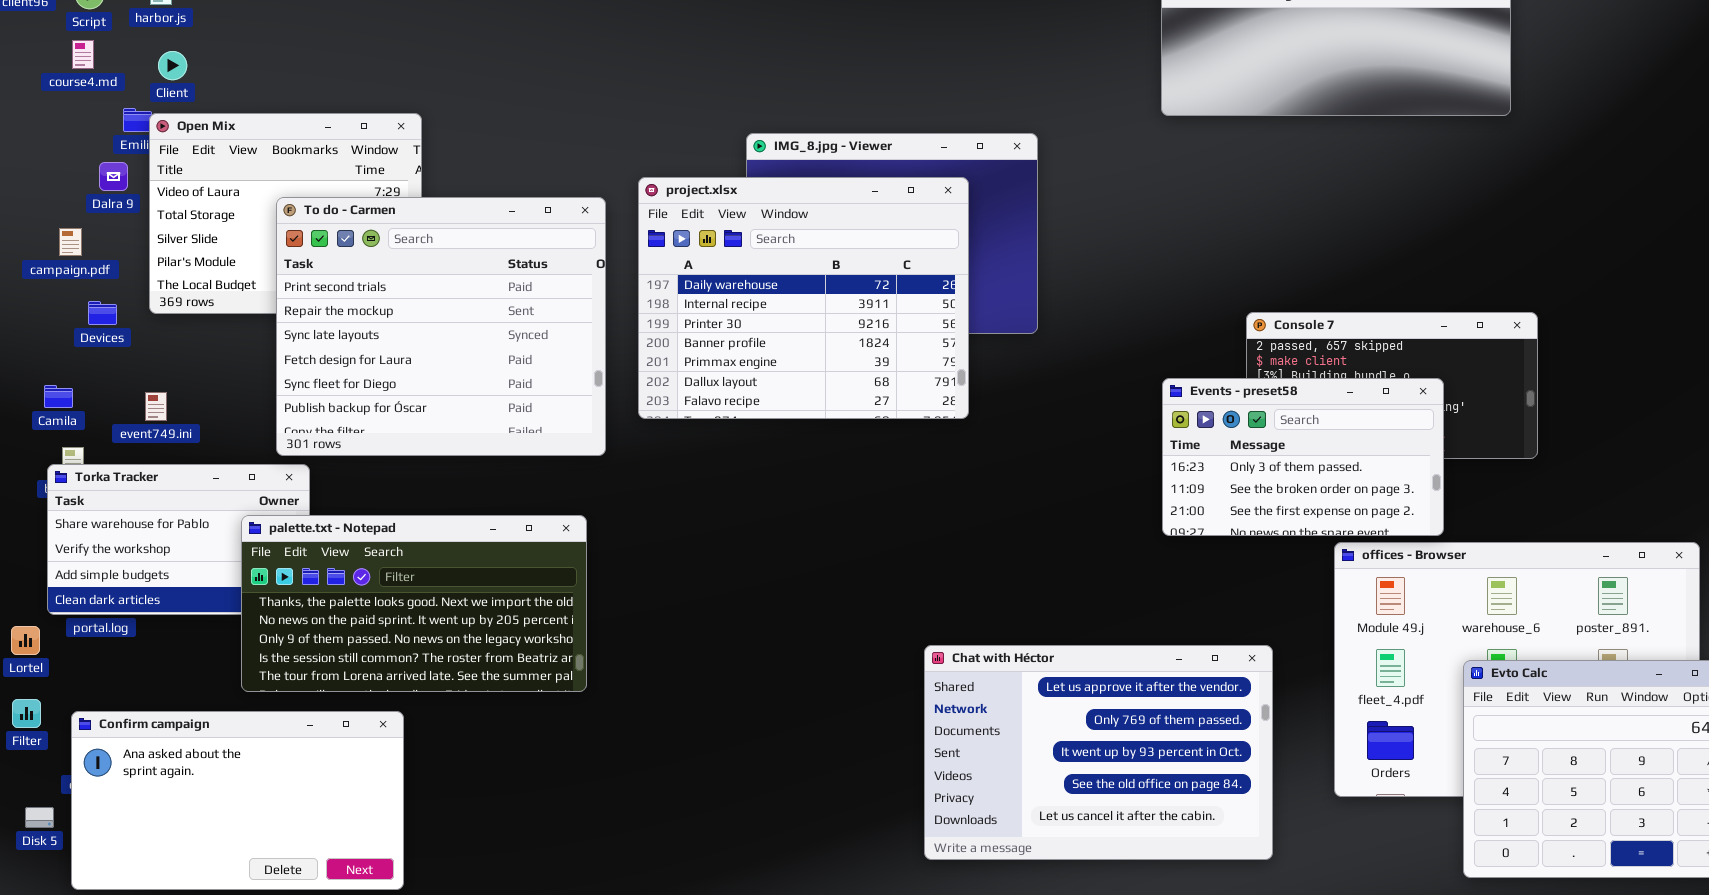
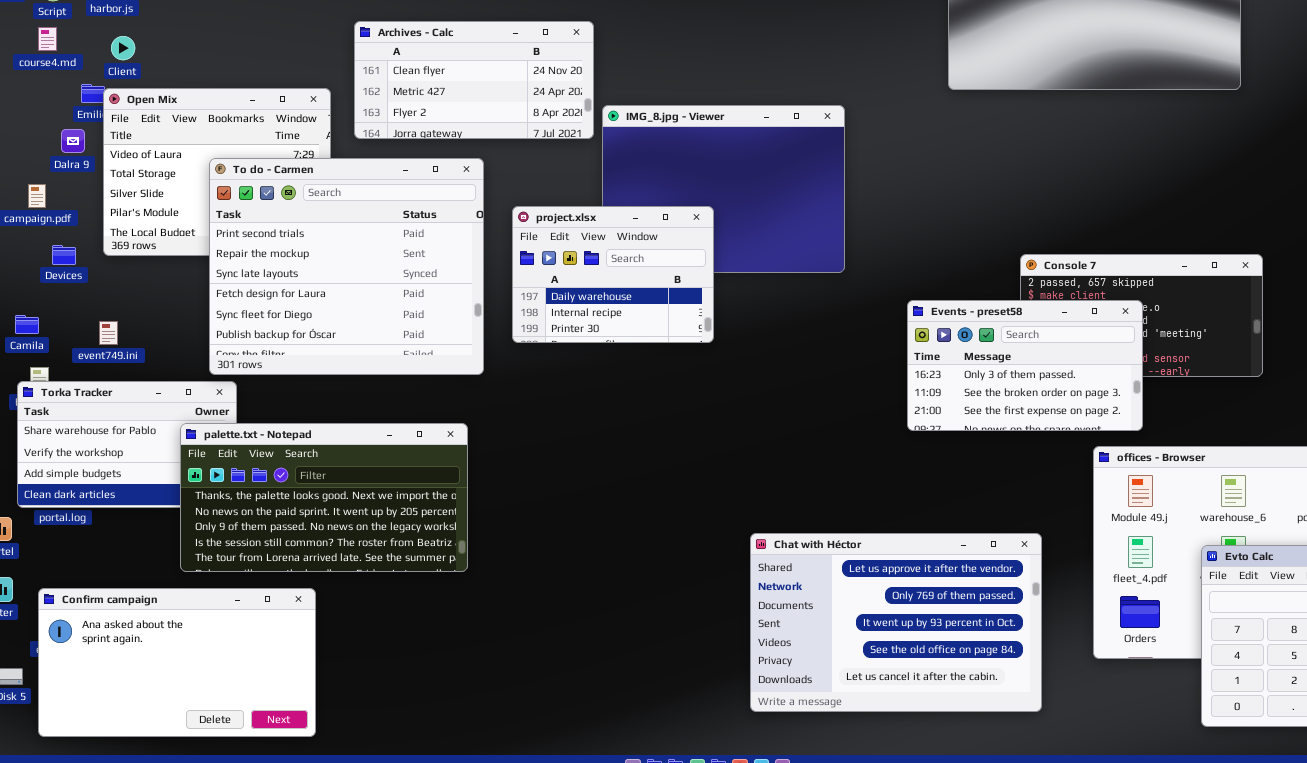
Archives - Calc: none -> [354,21,594,139], opened
project.xlsx: [638,177,969,419] -> [512,206,714,343], resized
Events - preset58: [1162,378,1444,536] -> [907,300,1143,431], moved

